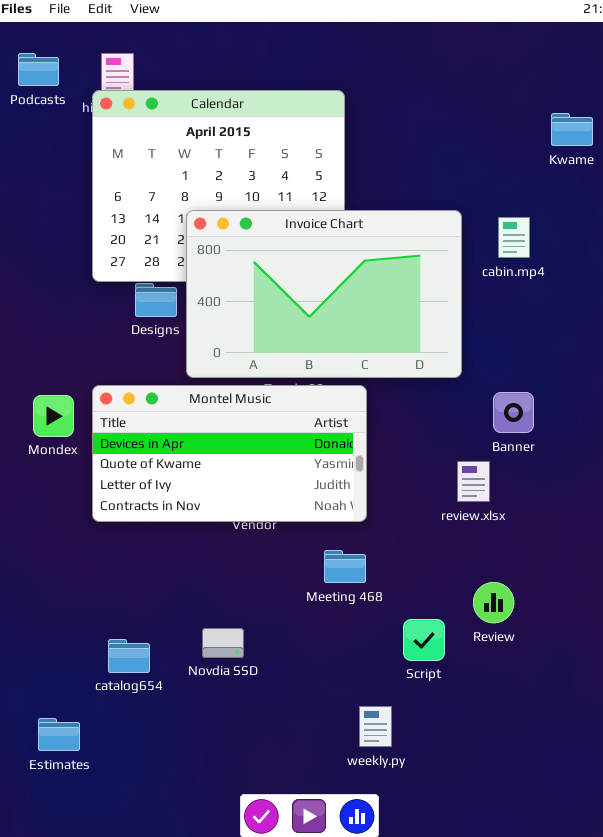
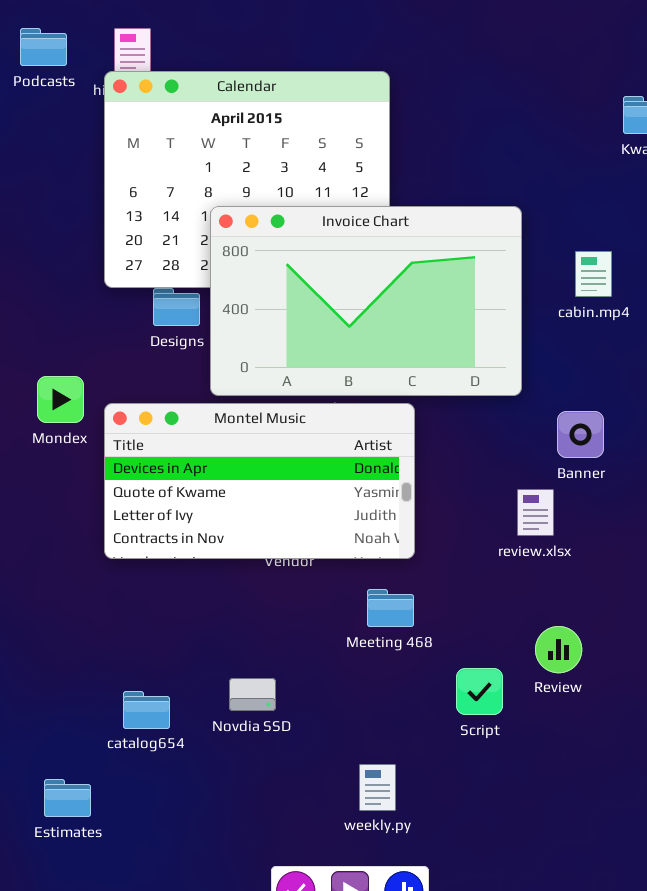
cabin.mp4: [498,217,530,258] -> [575,251,612,297], moved
Mondex: [33,395,74,437] -> [37,376,84,423], moved
weekly.py: [359,706,392,747] -> [359,764,396,811], moved

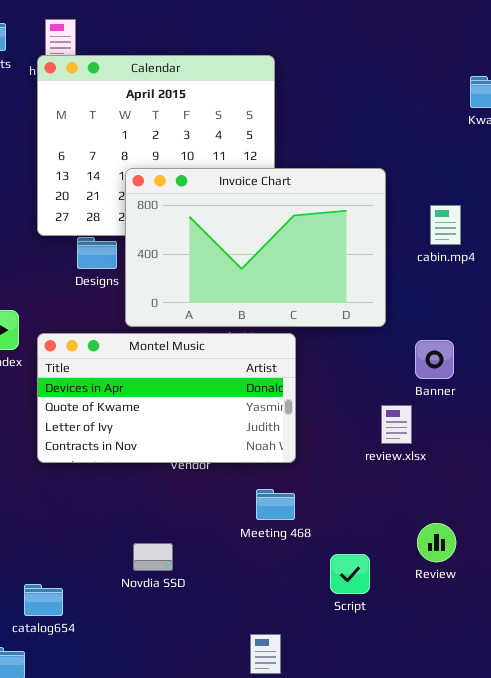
Review: [535,626,582,673] -> [417,523,456,562], moved
Novdia SSD: [229,678,276,711] -> [133,543,173,571], moved
catalog654: [123,691,170,729] -> [24,584,63,616], moved

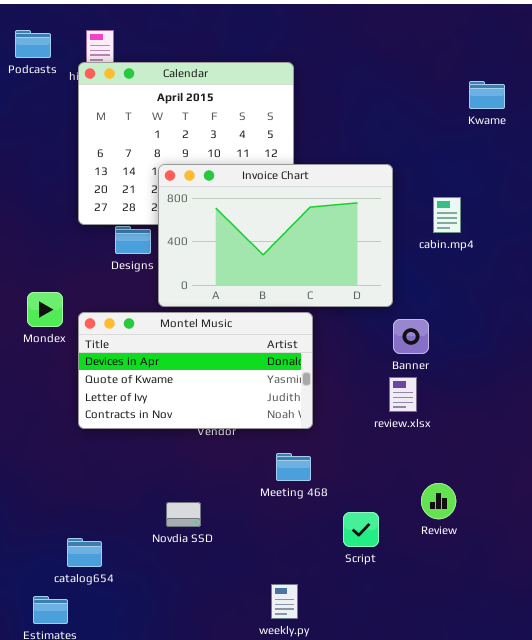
Banner: [415,340,454,379] -> [393,319,429,354], moved

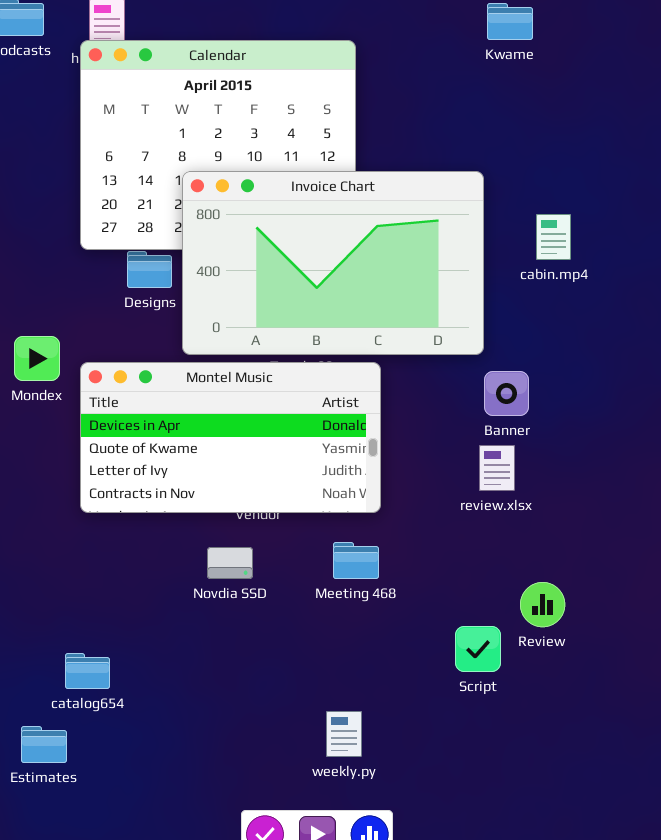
Kwame: [469,81,505,109] -> [487,3,533,40], moved
Novdia SSD: [166,502,201,527] -> [207,547,253,579], moved
Script: [343,512,379,547] -> [455,626,501,672], moved

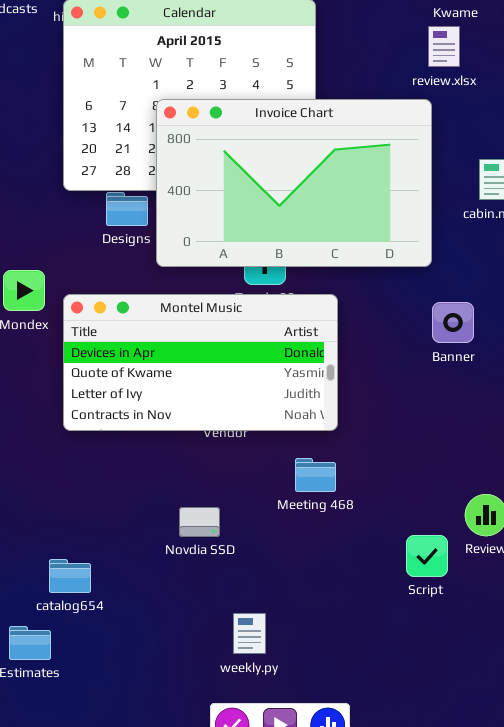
Invoice Chart: [182,171,484,355] -> [156,99,432,267], moved
review.xlsx: [479,445,515,491] -> [428,26,460,67], moved
Novdia SSD: [207,547,253,579] -> [179,507,220,537], moved
weekly.py: [326,711,362,757] -> [233,613,266,654], moved

